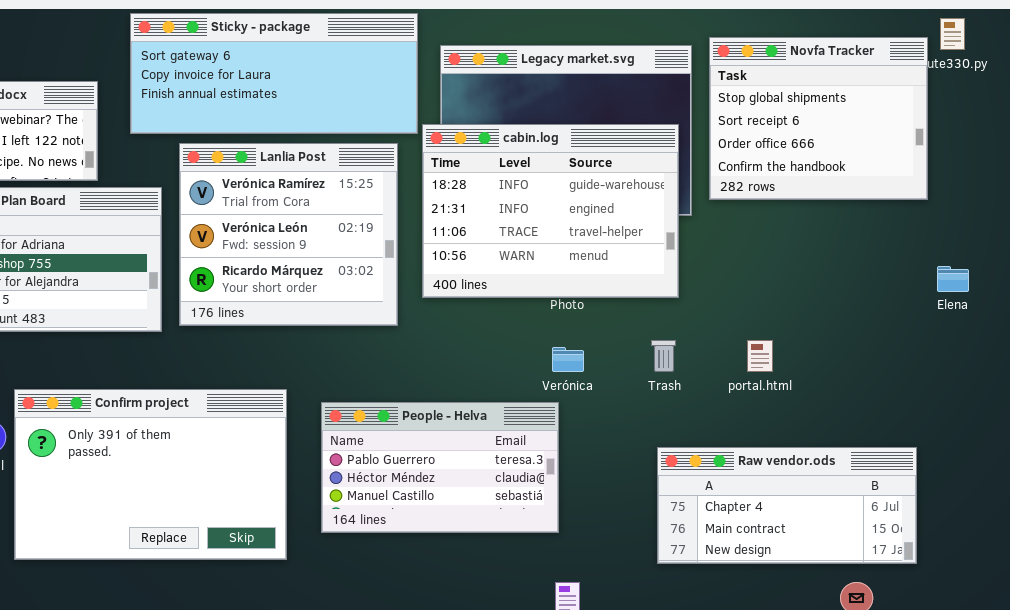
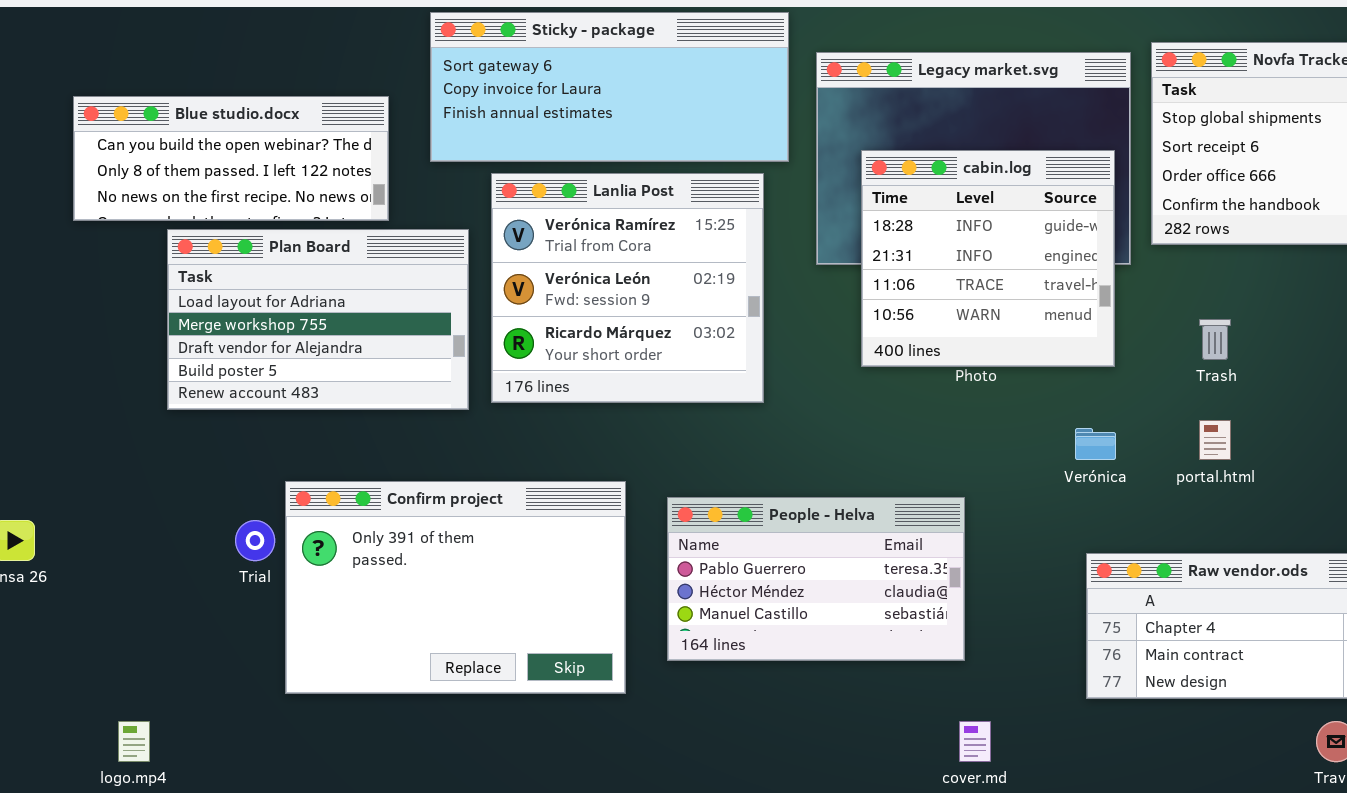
cabin.log: [422,124,679,298] -> [861,150,1115,367], resized
Trash: [651,340,676,372] -> [1199,319,1231,360], moved
Verónica: [552,347,584,372] -> [1075,428,1116,460], moved

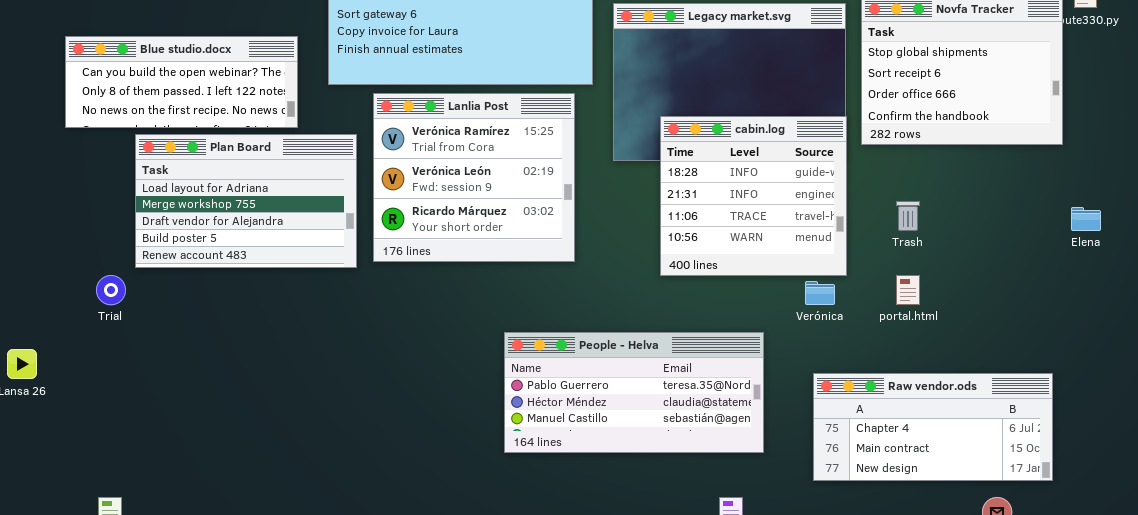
cabin.log: [861,150,1115,367] -> [660,116,847,276], moved
Confirm project: [285,481,626,694] -> none, closed
People - Helva: [667,497,965,661] -> [504,332,764,453], resized
Trial: [235,520,275,561] -> [96,275,126,305], moved

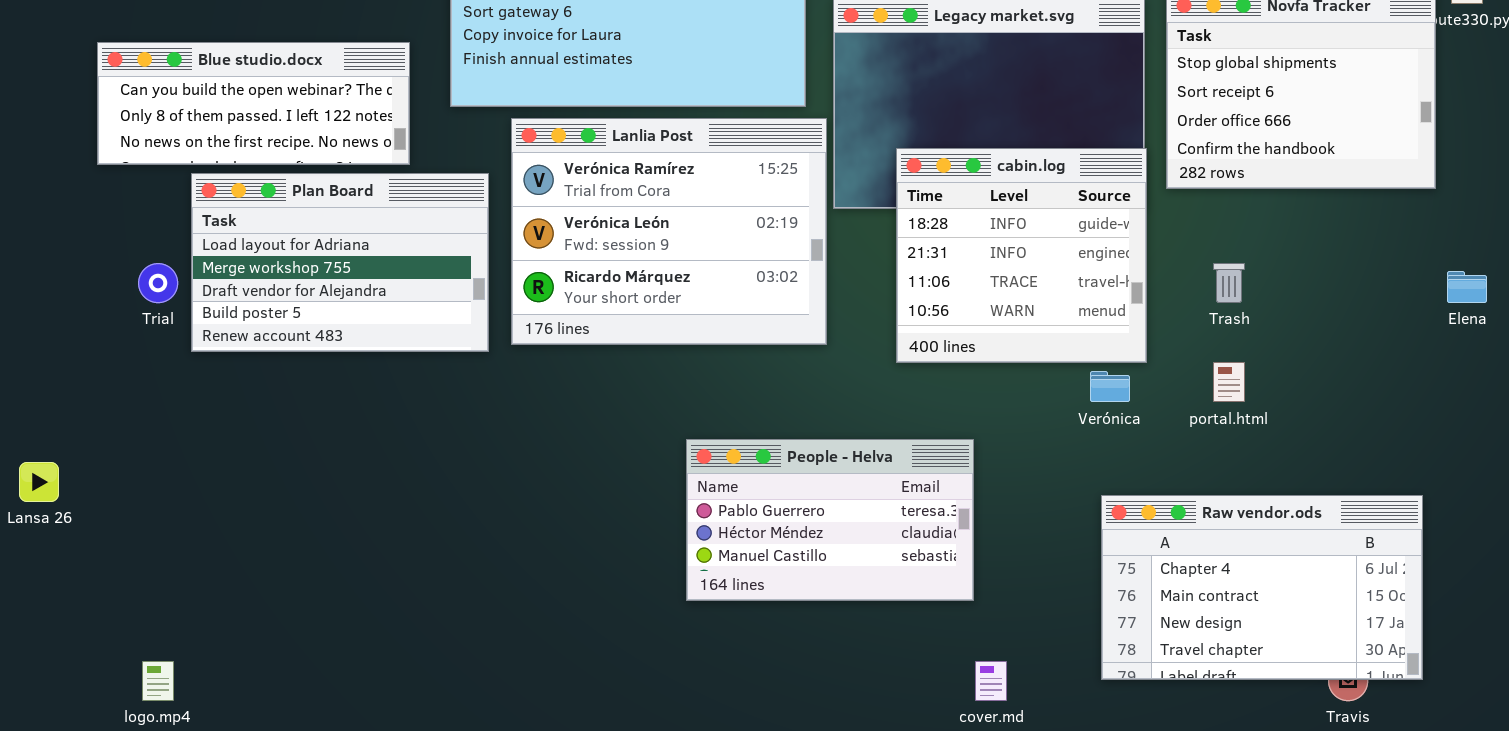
Lanlia Post: [373,93,575,262] -> [511,118,827,345], resized
Trial: [96,275,126,305] -> [138,263,178,303], moved
People - Helva: [504,332,764,453] -> [686,439,974,601], resized
Raw vendor.ods: [813,373,1053,481] -> [1101,495,1423,680], resized

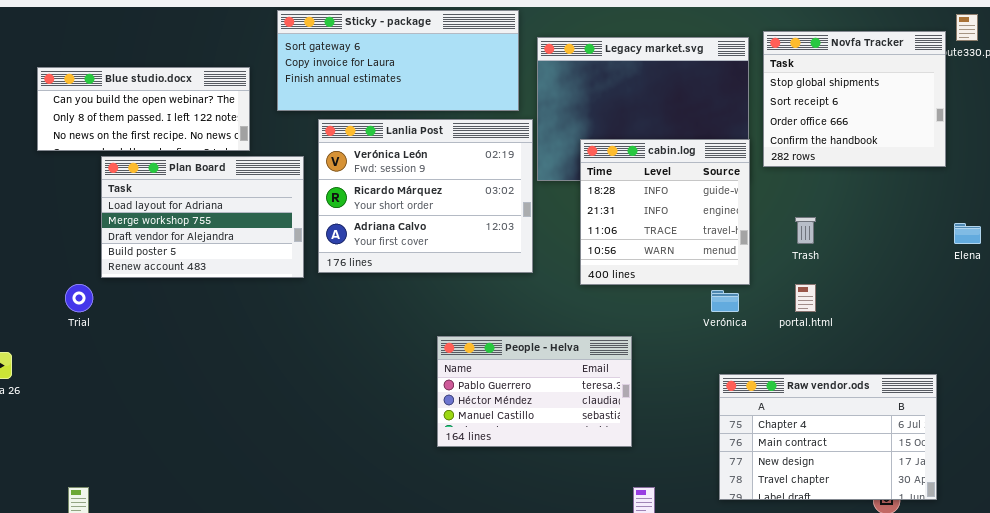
Lanlia Post: [511,118,827,345] -> [318,119,533,273], scrolled down 1 row
Trial: [138,263,178,303] -> [65,284,93,312], moved

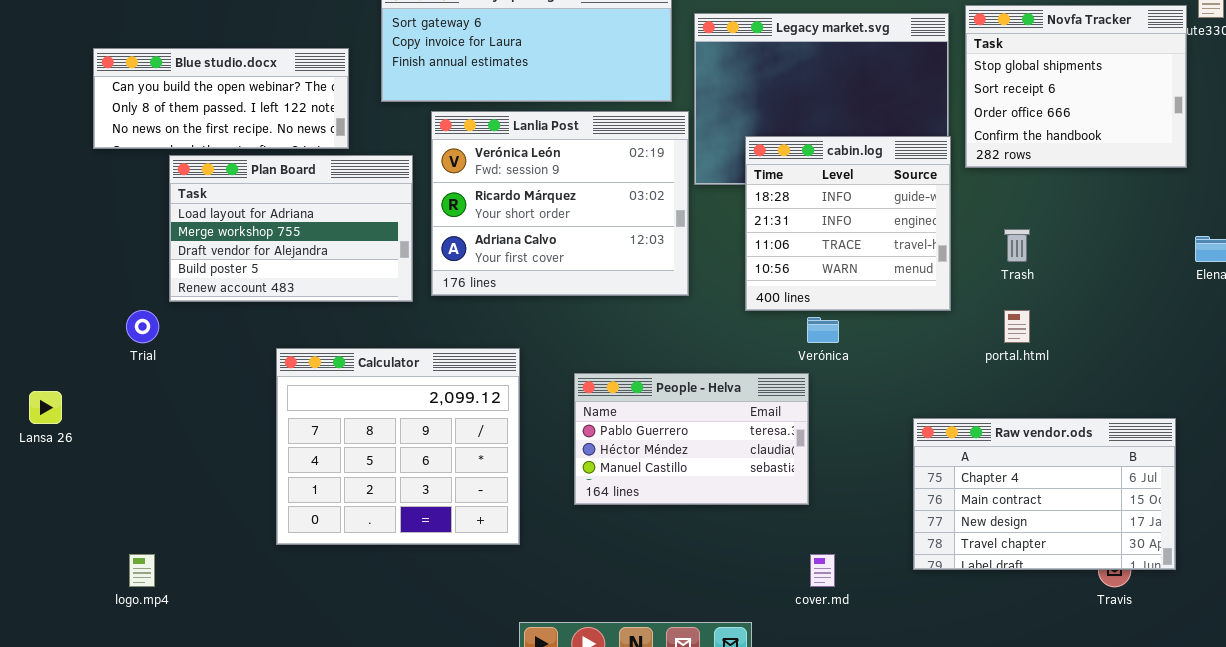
Verónica: [711,290,739,312] -> [807,317,839,343], moved
Calculator: none -> [276,348,520,545], opened

